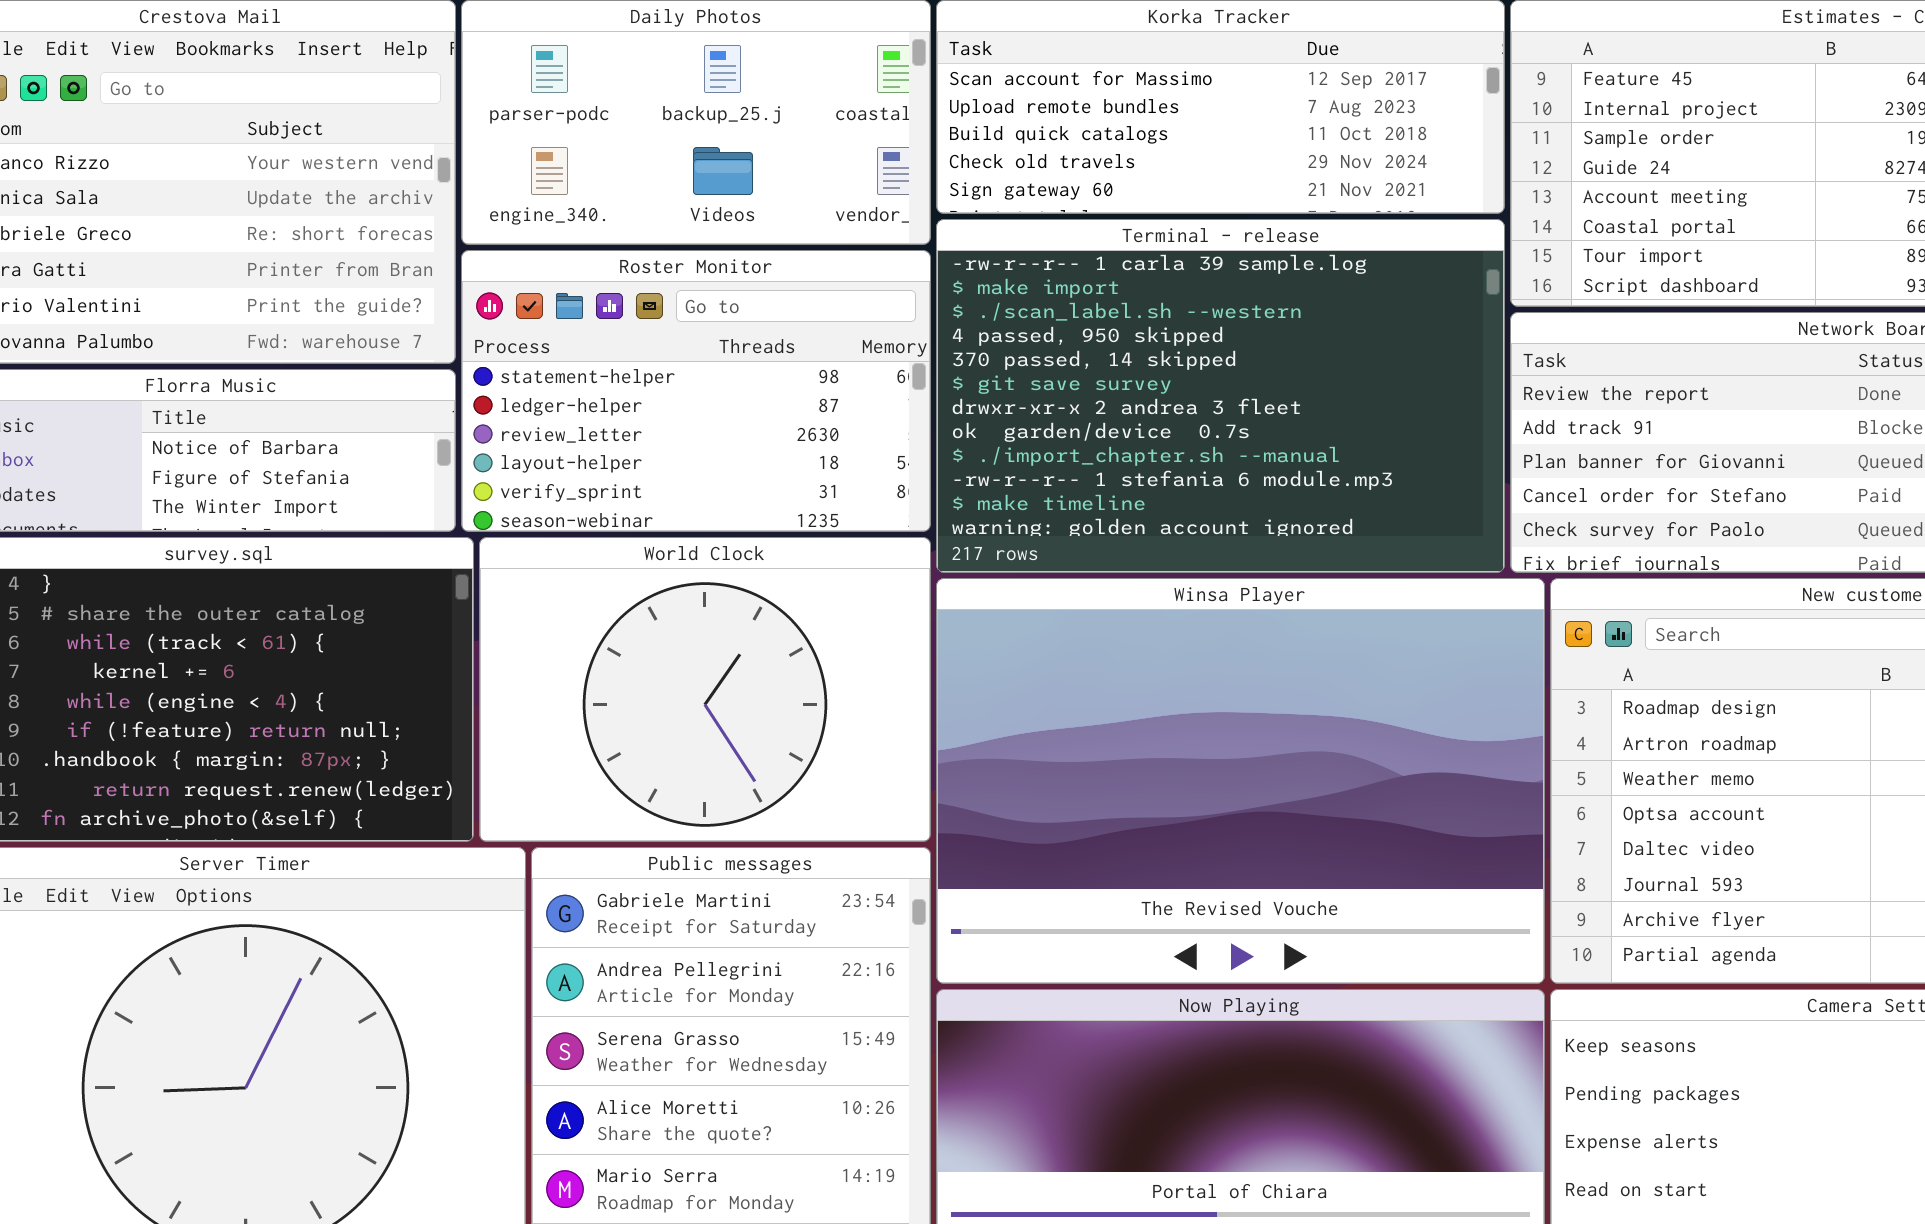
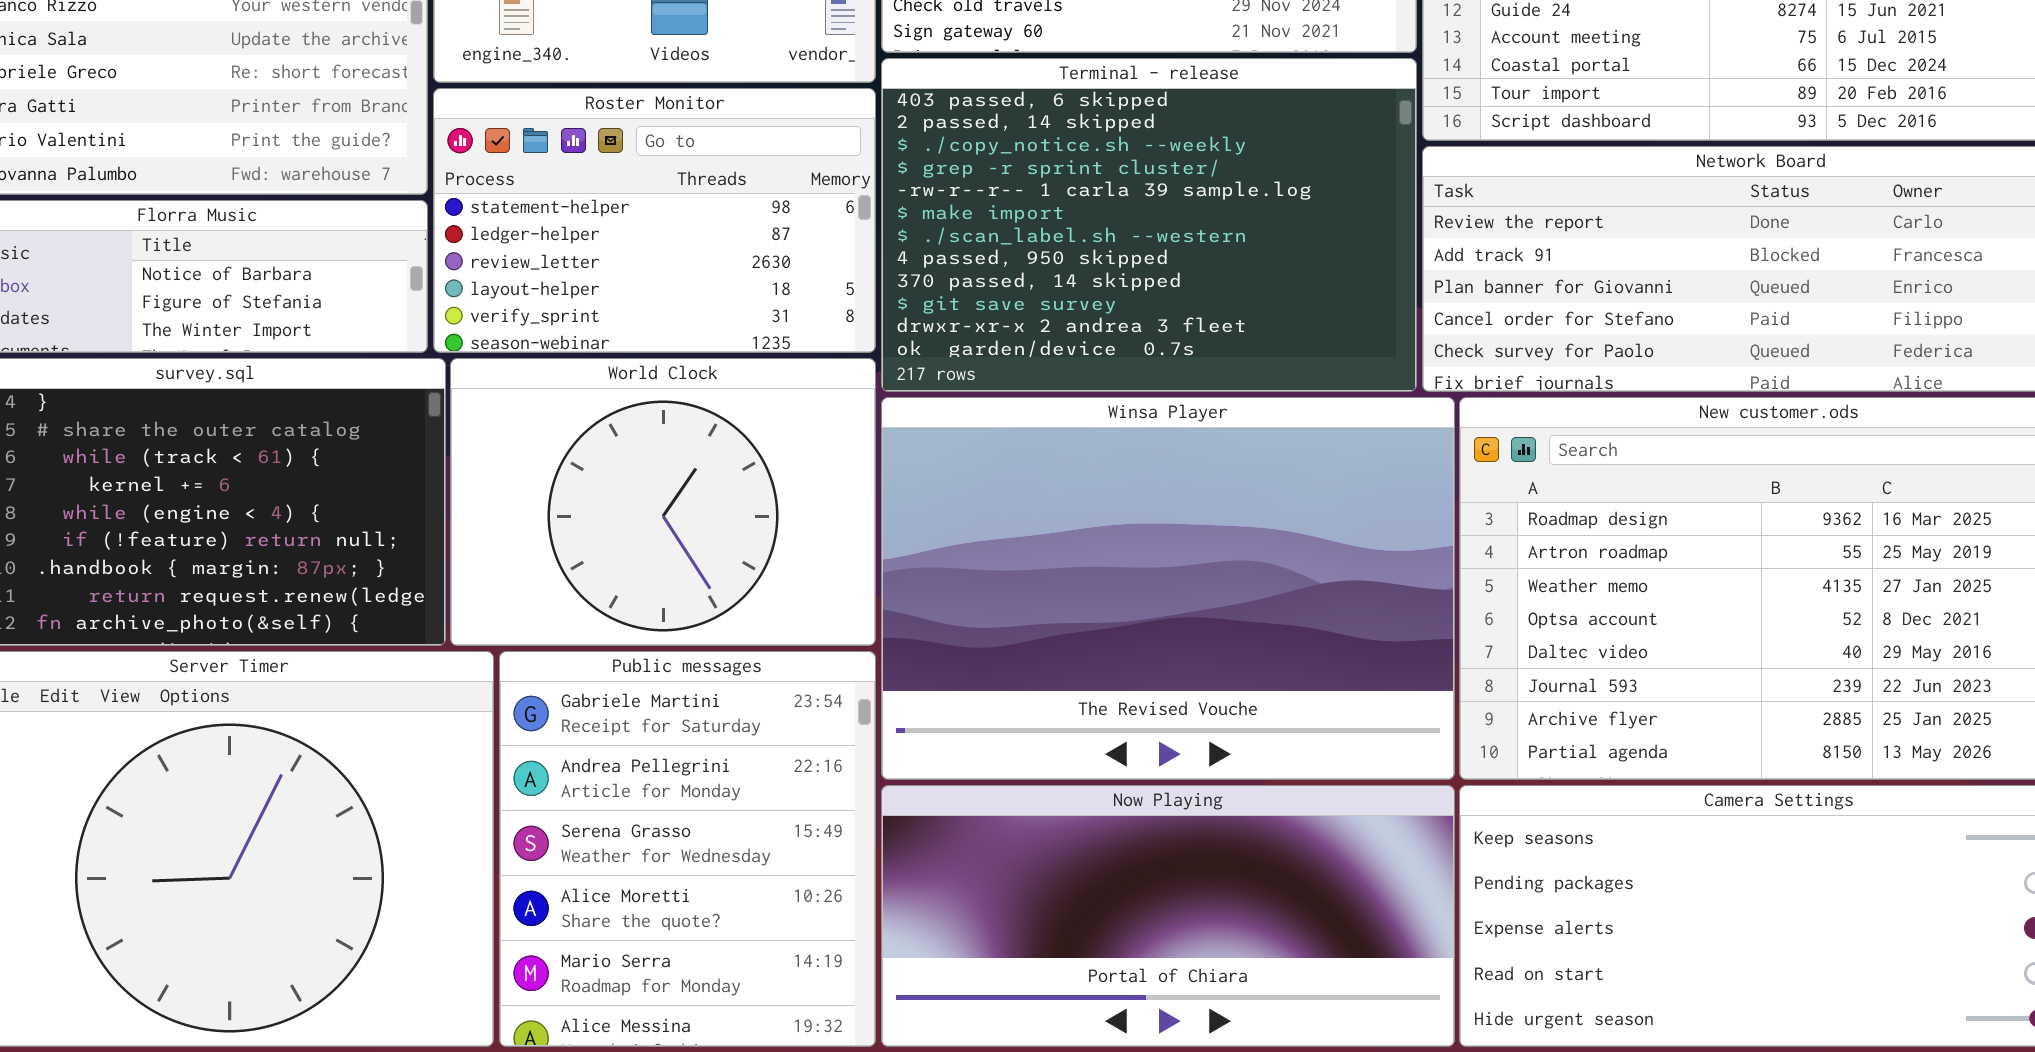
Terminal - release: [936,219,1505,573] -> [881,58,1417,392], scrolled up 4 rows

